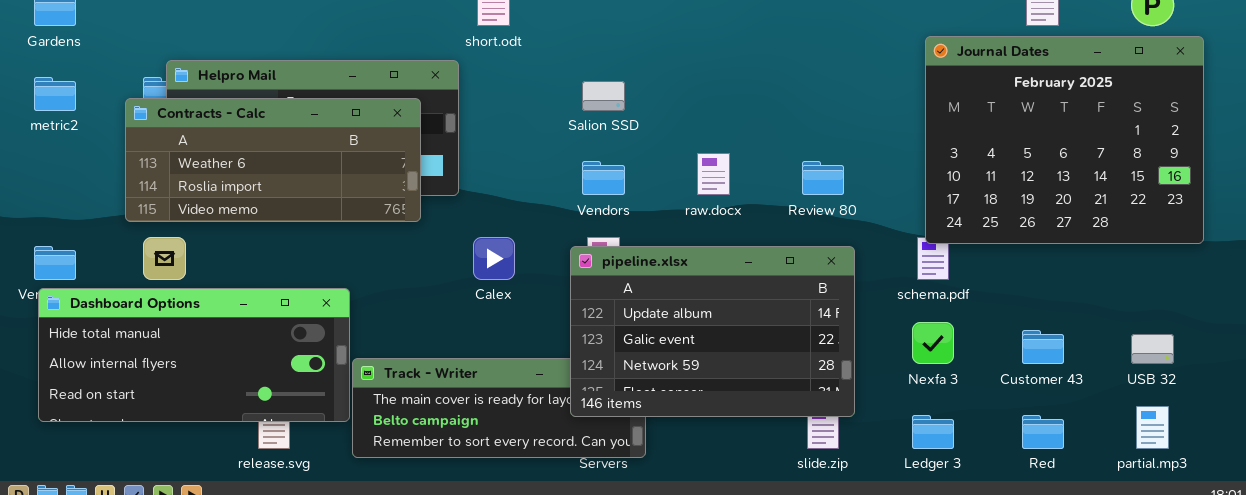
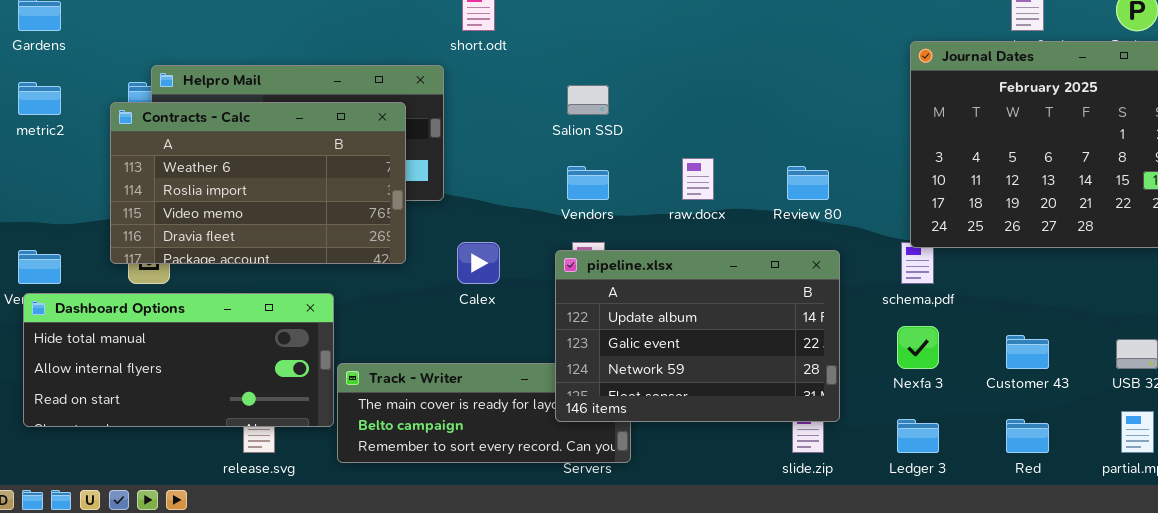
Contracts - Calc: [125,98,421,222] -> [110,102,406,264], resized

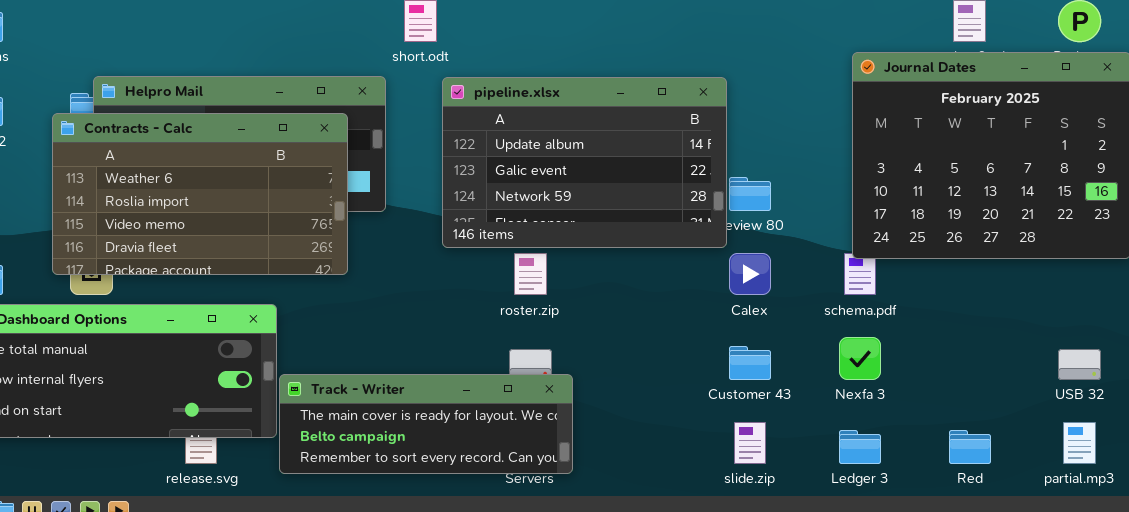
Calex: [457,242,500,284] -> [729,253,771,295], moved
pipeline.xlsx: [555,250,840,422] -> [442,77,727,248], moved
Customer 43: [1006,335,1049,369] -> [729,346,771,380], moved

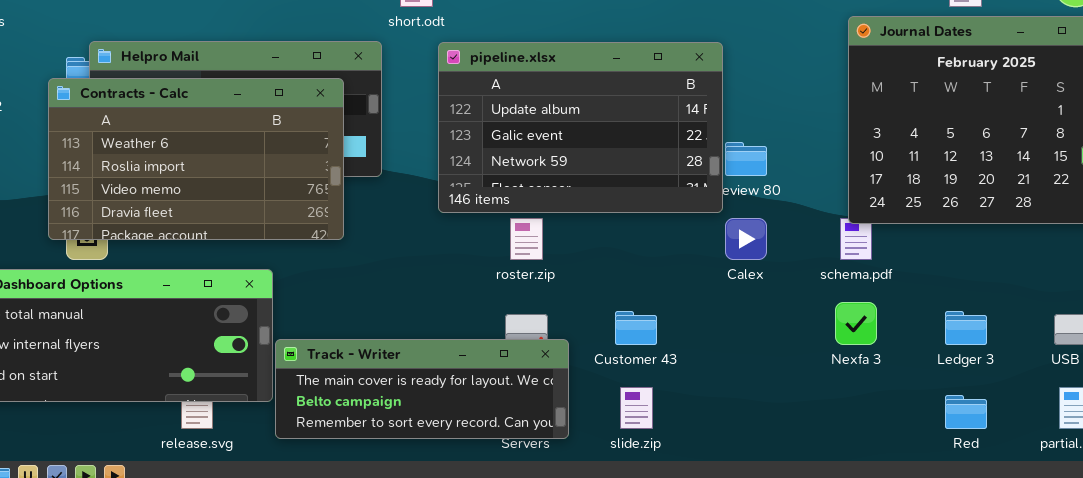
Customer 43: [729,346,771,380] -> [615,311,657,345], moved
slide.zip: [734,422,766,464] -> [620,387,653,429], moved
Ledger 3: [839,430,881,464] -> [945,311,987,345], moved

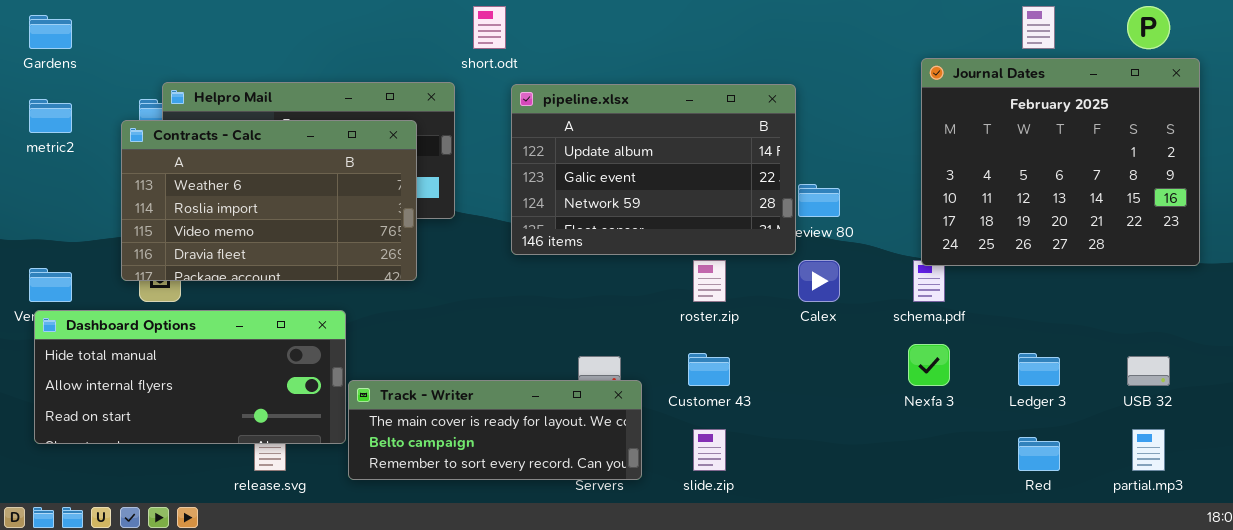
roster.zip: [510,218,543,260] -> [693,260,726,302], moved

